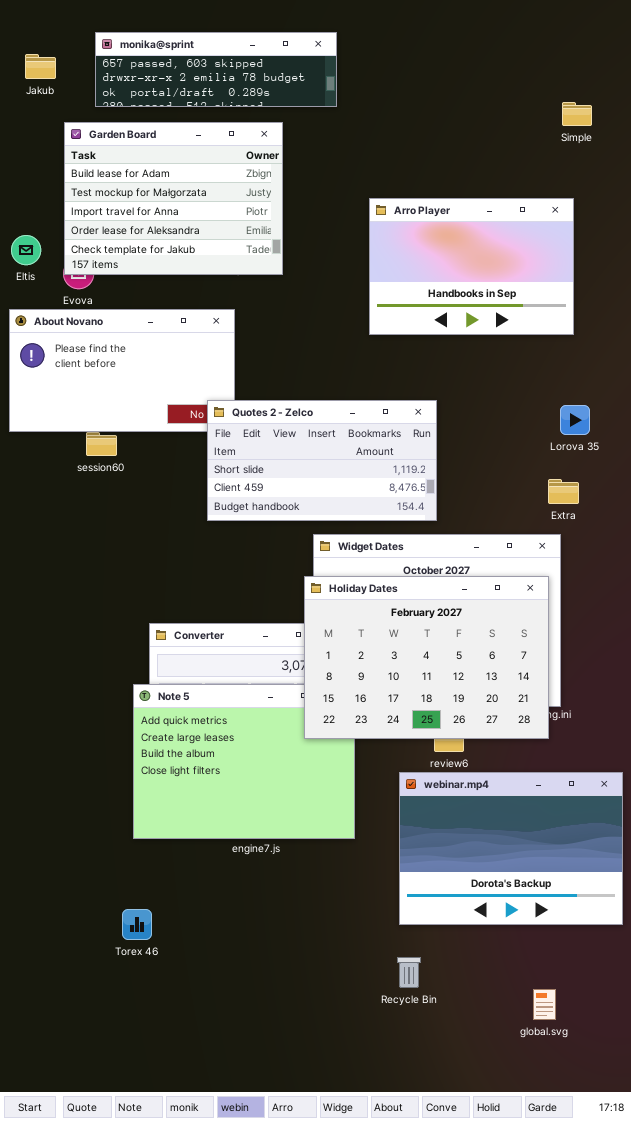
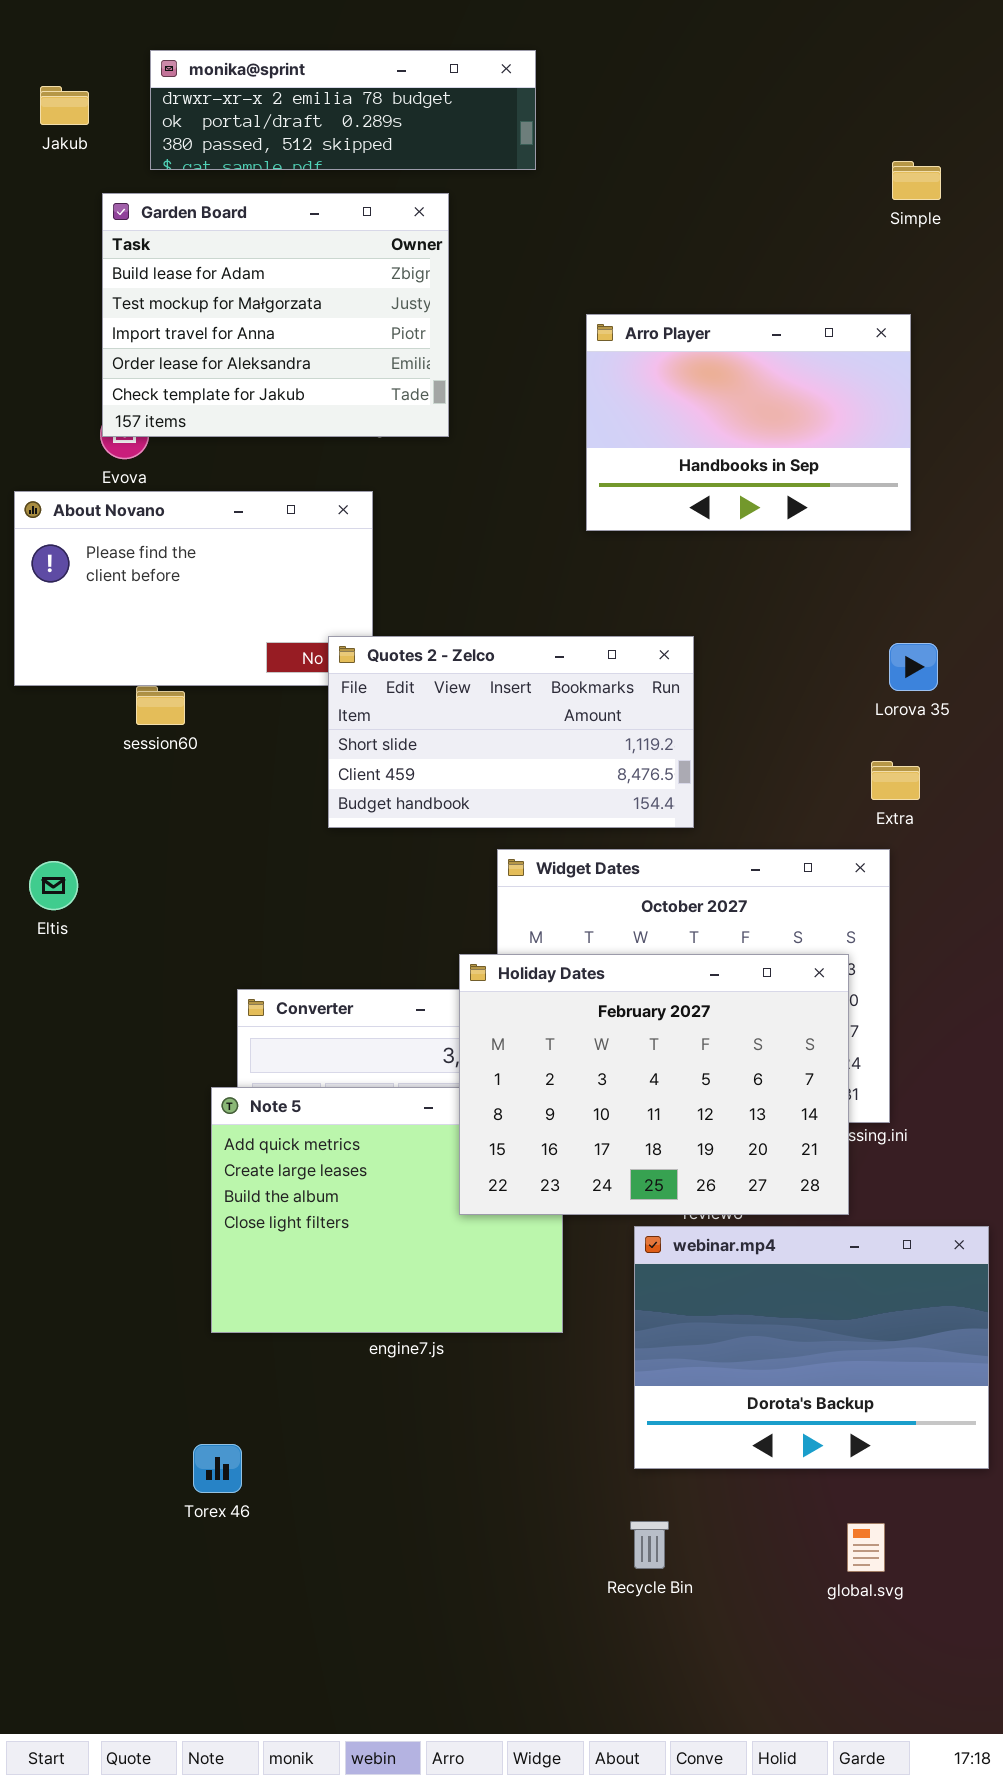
monika@sprint: [95,32,337,107] -> [150,50,536,170], scrolled down 1 row
Eltis: [11,235,41,265] -> [29,861,78,910], moved
Holiday Dates: [304,576,549,739] -> [459,954,849,1215], moved
global.svg: [533,989,556,1020] -> [847,1523,885,1572], moved

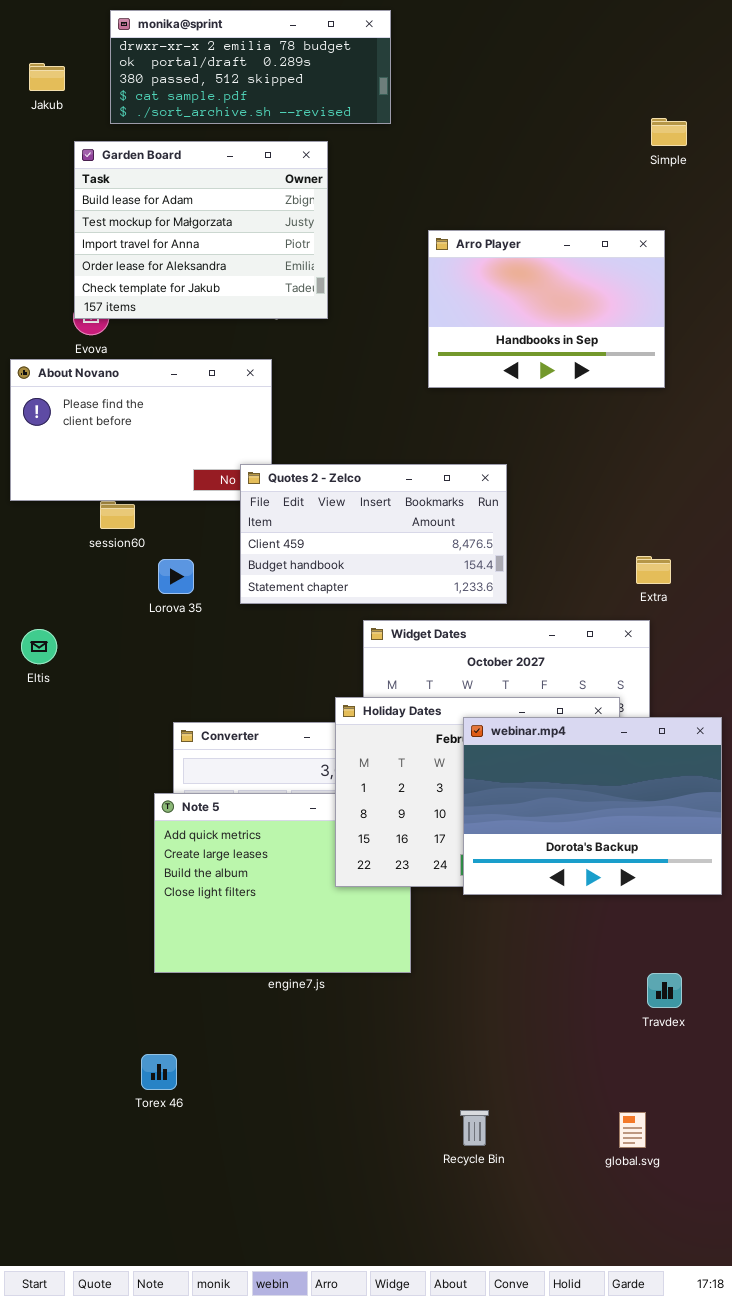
monika@sprint: [150,50,536,170] -> [110,10,391,124], resized
Quotes 2 - Zelco: [328,636,694,828] -> [240,464,507,604], scrolled down 1 row
Lorova 35: [889,643,938,691] -> [158,559,194,594], moved
webinar.mp4: [634,1226,989,1469] -> [463,717,722,895], moved

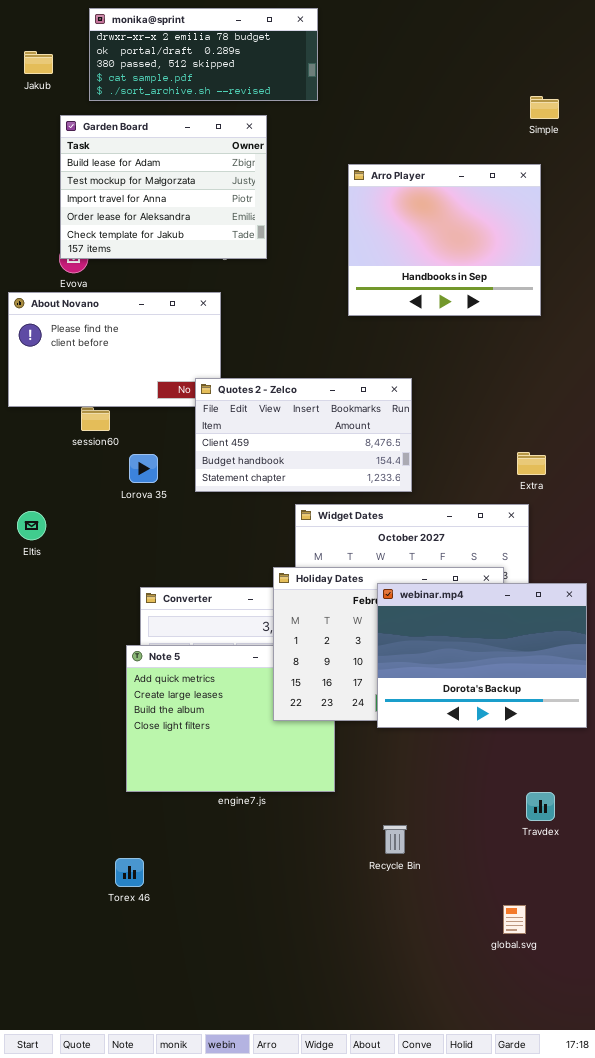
Arro Player: [428,230,665,388] -> [348,164,541,316], resized
Recycle Bin: [460,1110,489,1146] -> [383,825,407,854], moved

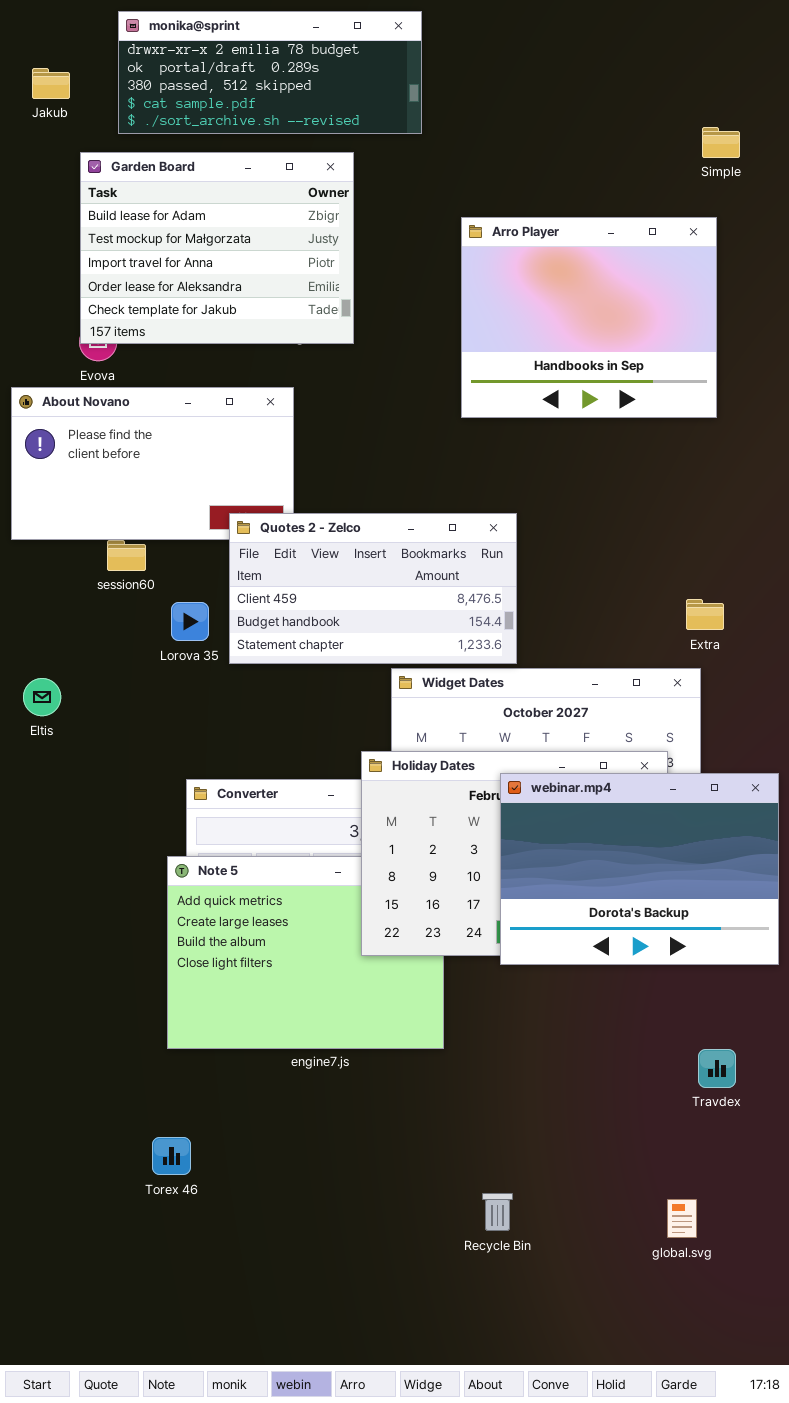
Quotes 2 - Zelco: [195,378,412,492] -> [229,513,517,664], moved
Recycle Bin: [383,825,407,854] -> [482,1193,513,1231], moved

